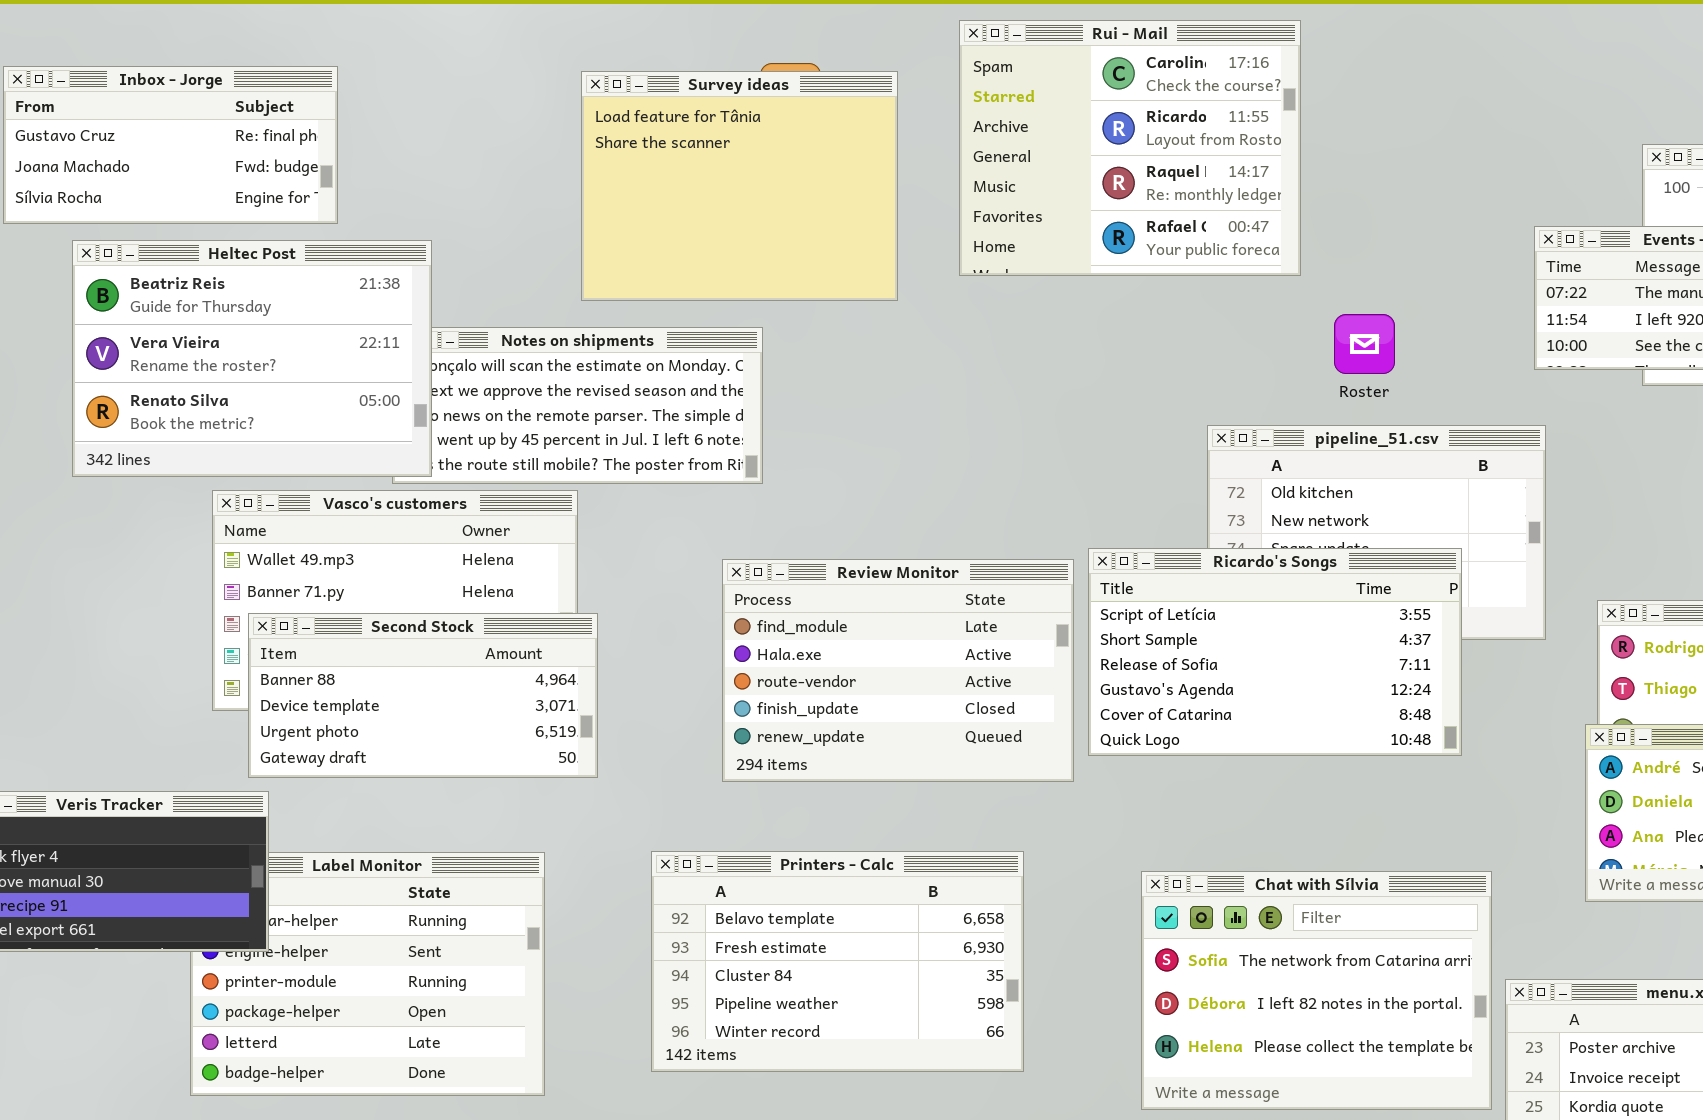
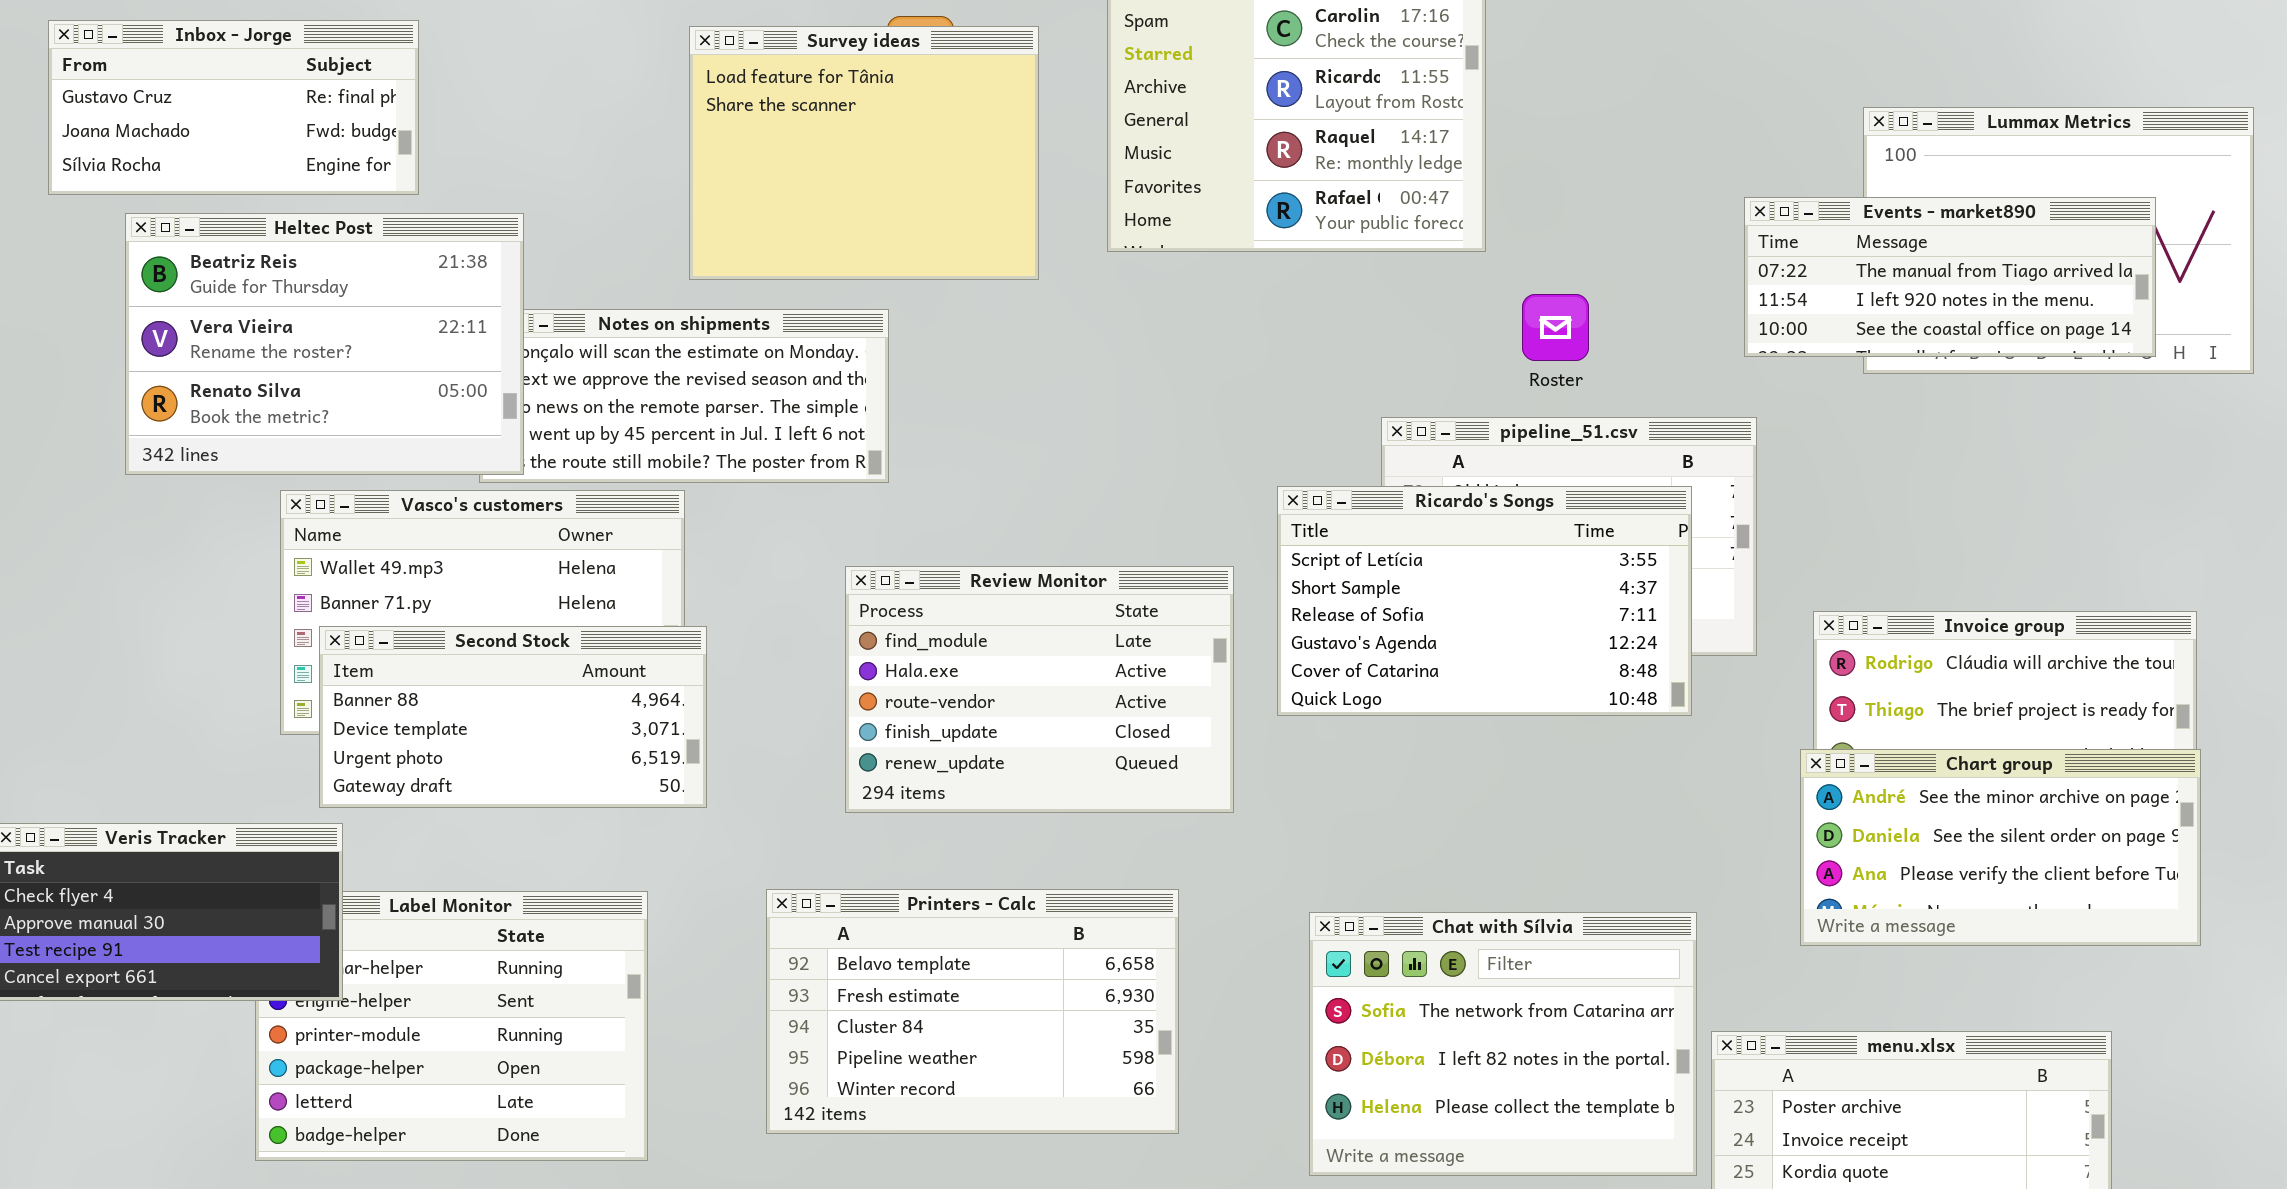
Ricardo's Songs: [1088,548,1462,756] -> [1277,486,1692,716], moved

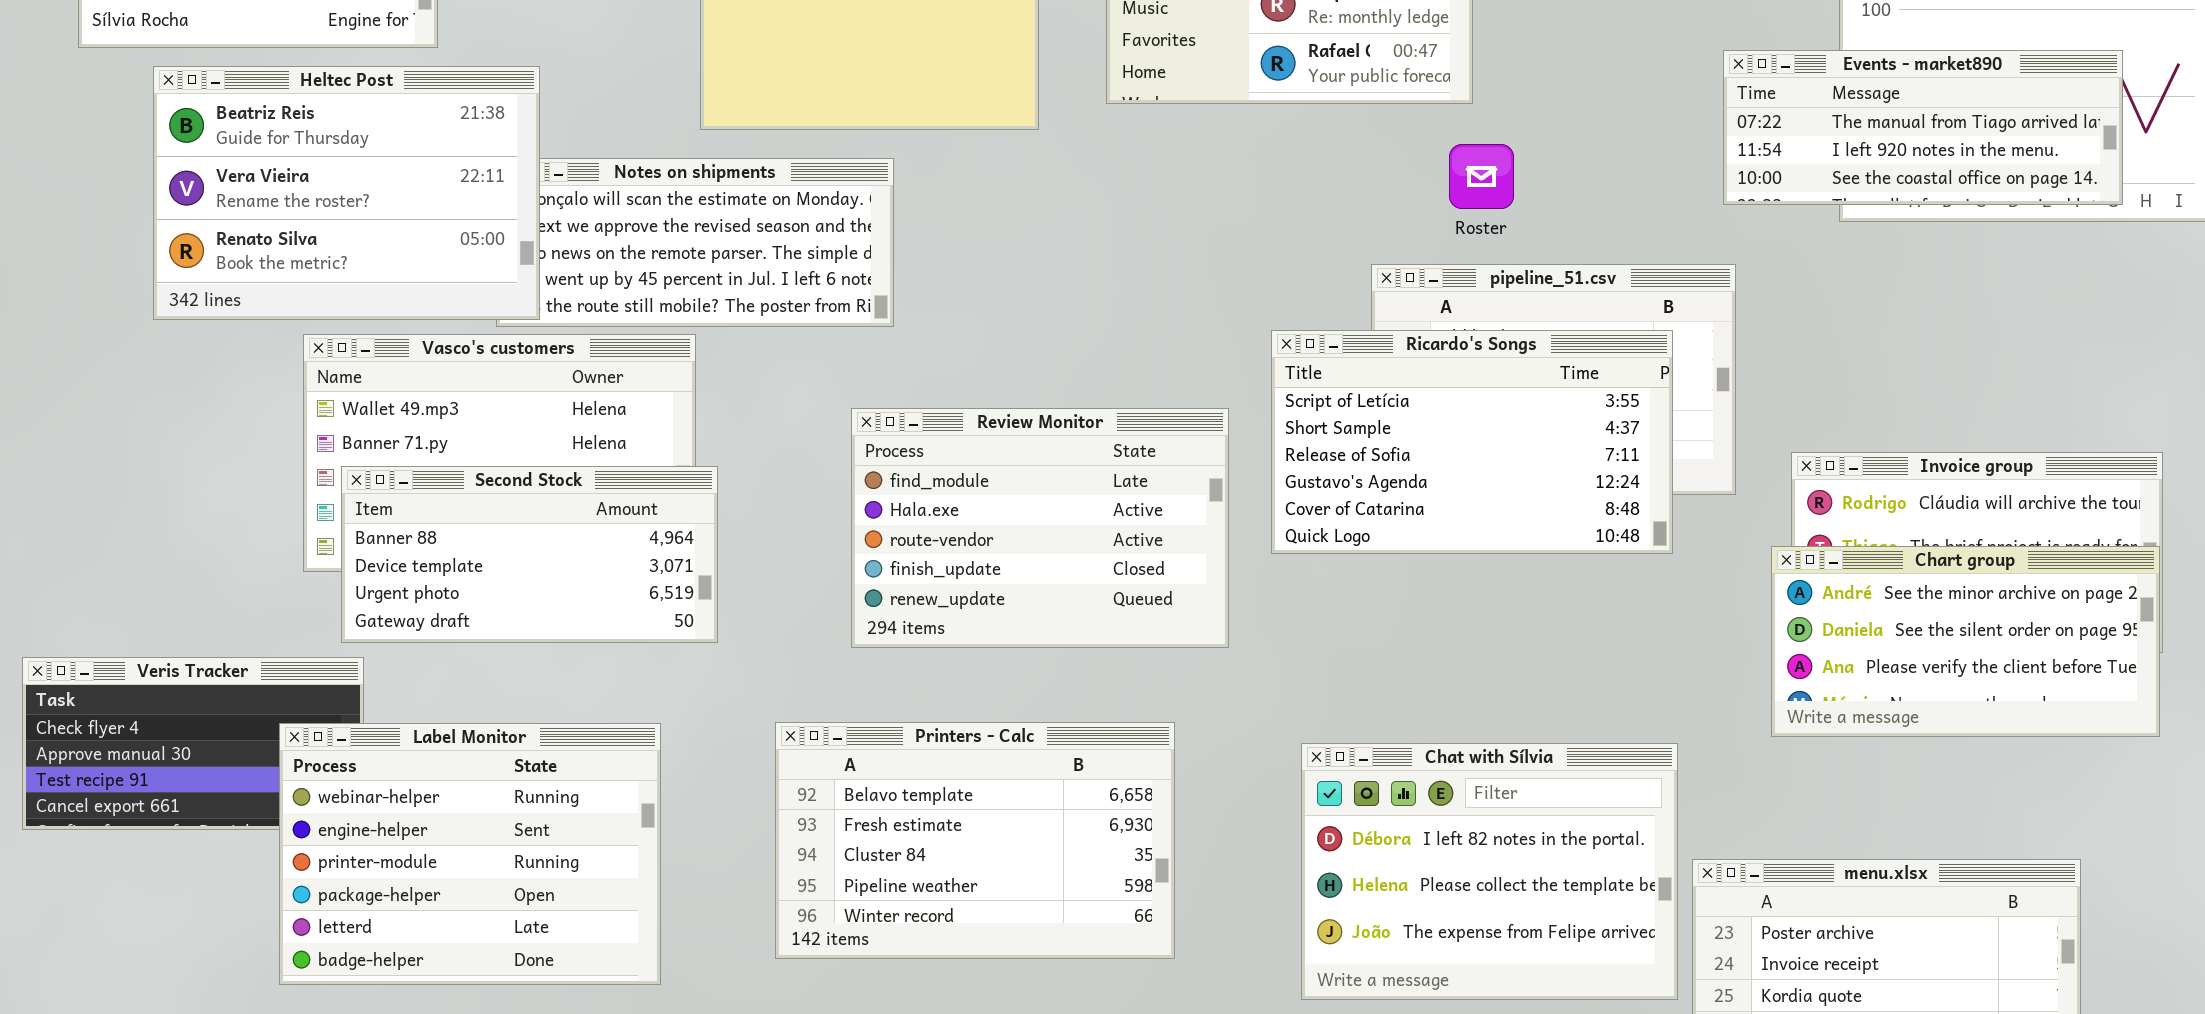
Roster: [1522,294,1589,361] -> [1449,144,1514,209], moved
Chart group: [1800,749,2201,946] -> [1771,546,2160,737], moved
Label Monitor: [255,891,648,1161] -> [279,723,661,985], raised
Chat with Sílvia: [1309,912,1697,1176] -> [1301,743,1678,1000], scrolled down 1 row

